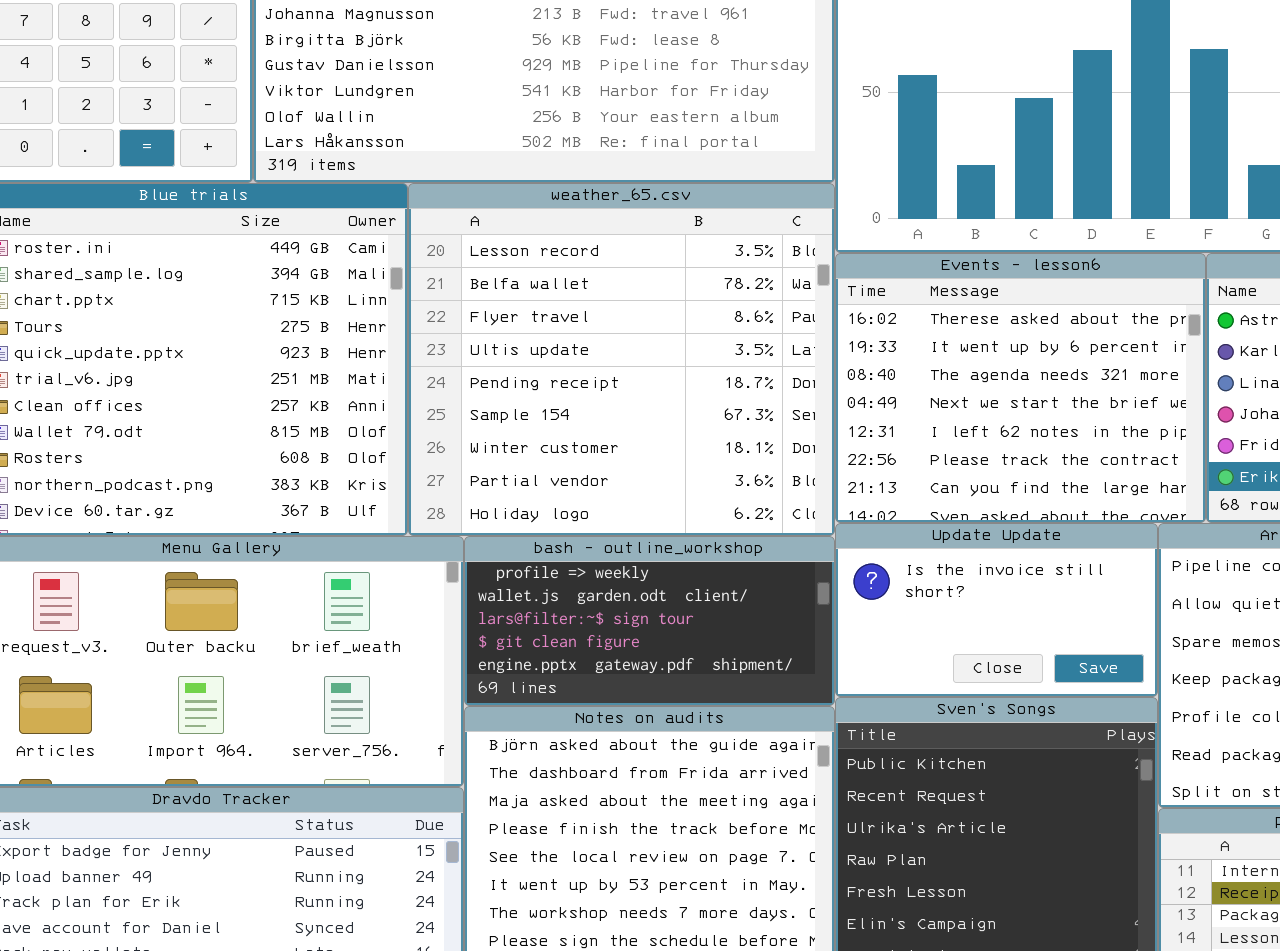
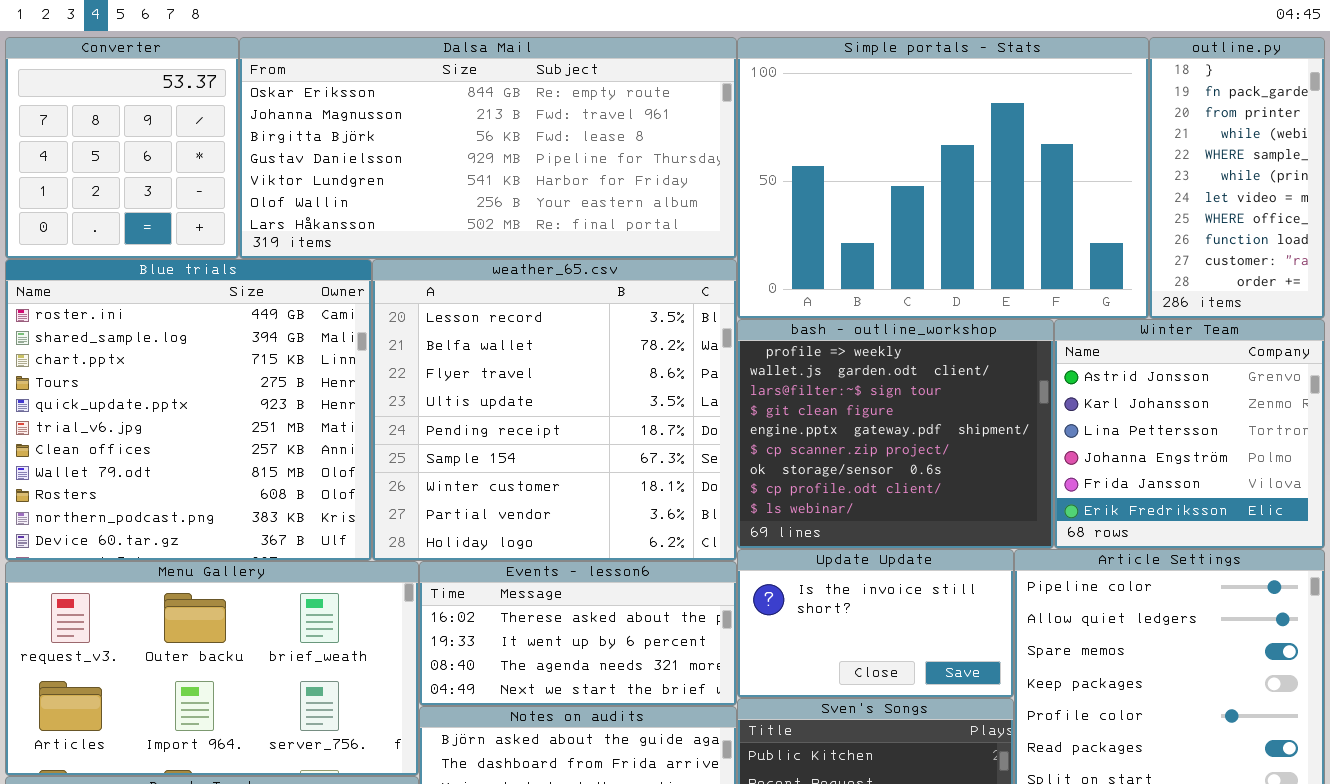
Events - lesson6: [835,253,1206,523] -> [419,561,737,706], moved, resized
bash - outline_workshop: [464,536,835,706] -> [737,319,1054,549], moved, resized

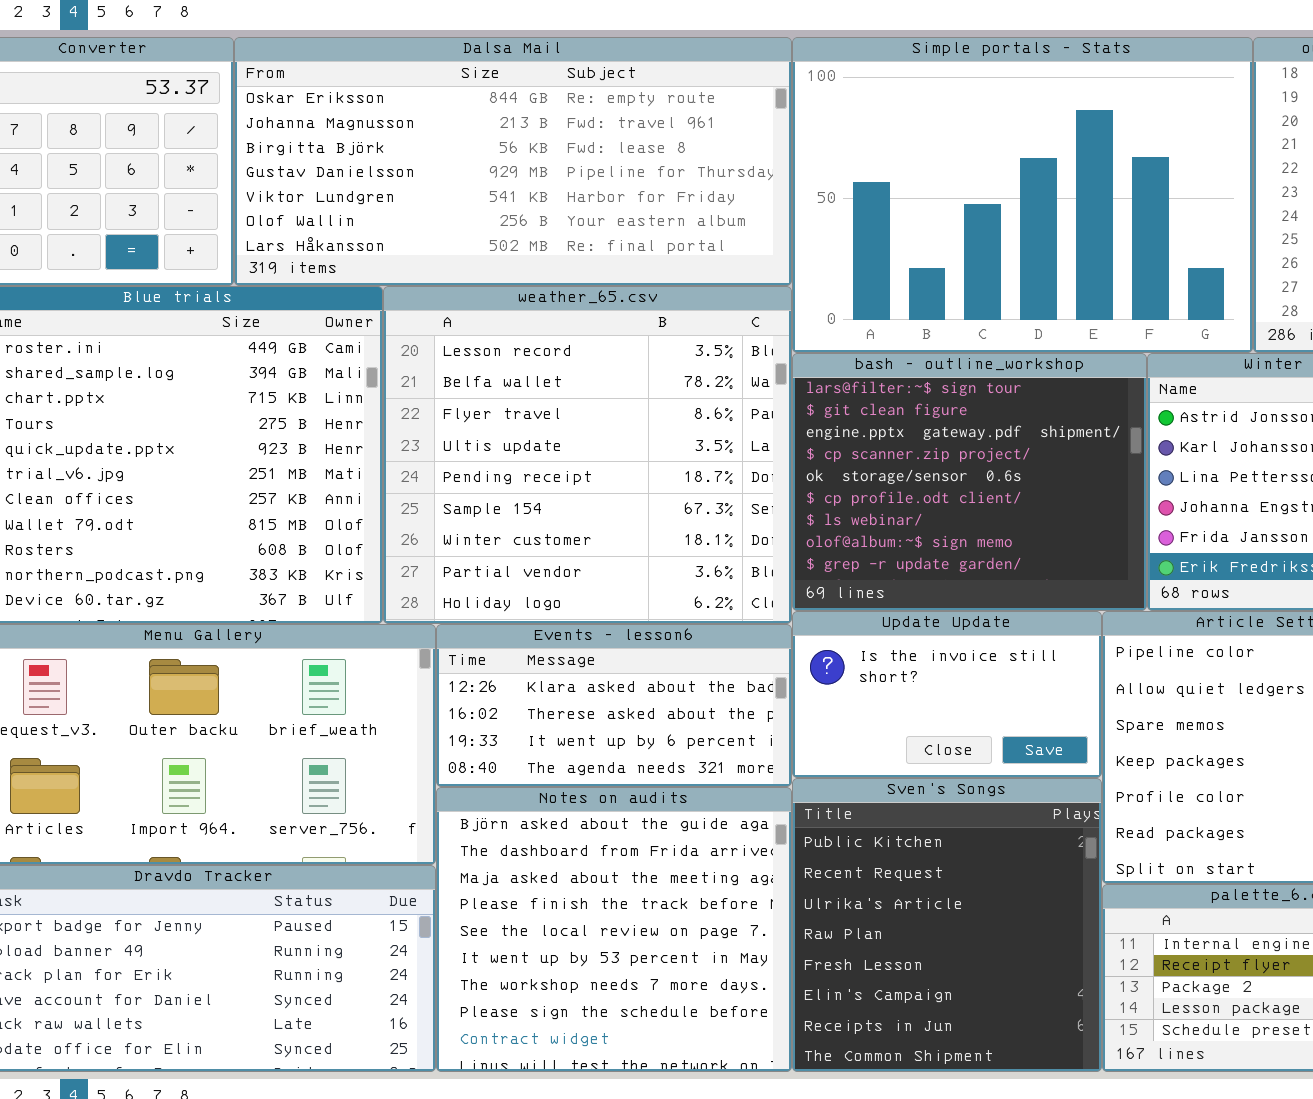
bash - outline_workshop: [737,319,1054,549] -> [792,353,1147,611], scrolled down 2 rows
Events - lesson6: [419,561,737,706] -> [436,624,792,787], scrolled up 1 row

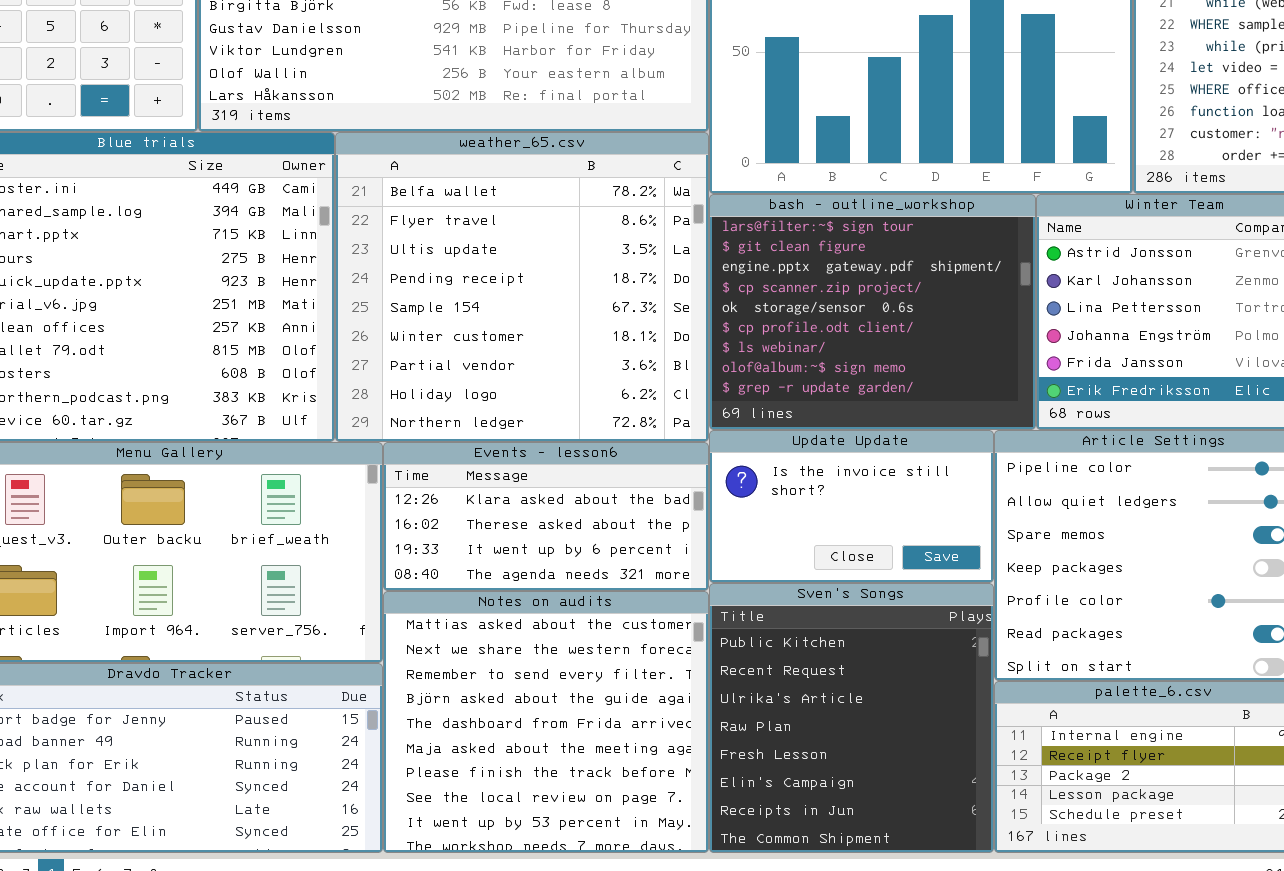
weather_65.csv: [383,286,792,624] -> [335,132,709,442], scrolled down 1 row
Notes on audits: [436,787,792,1072] -> [383,591,709,853], scrolled up 3 rows

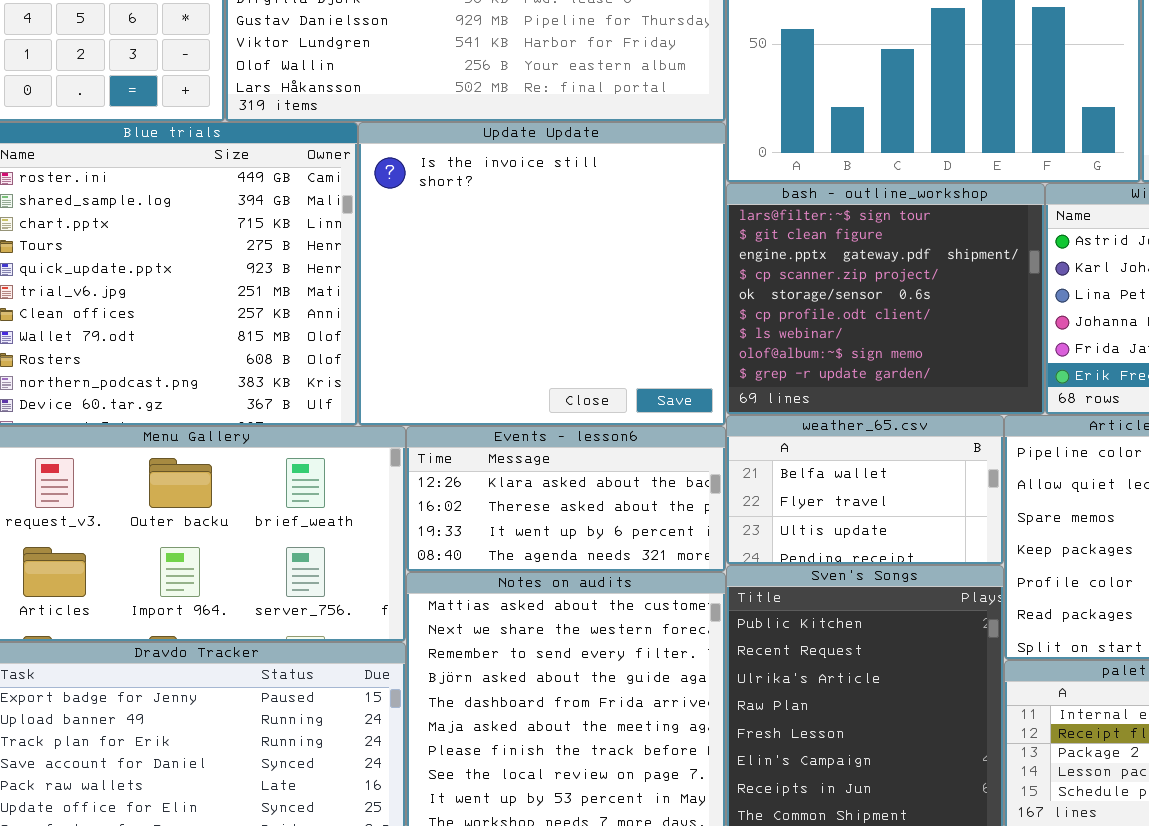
weather_65.csv: [335,132,709,442] -> [726,415,1004,565], moved, resized
Update Update: [709,430,994,583] -> [358,122,726,426], moved, resized

